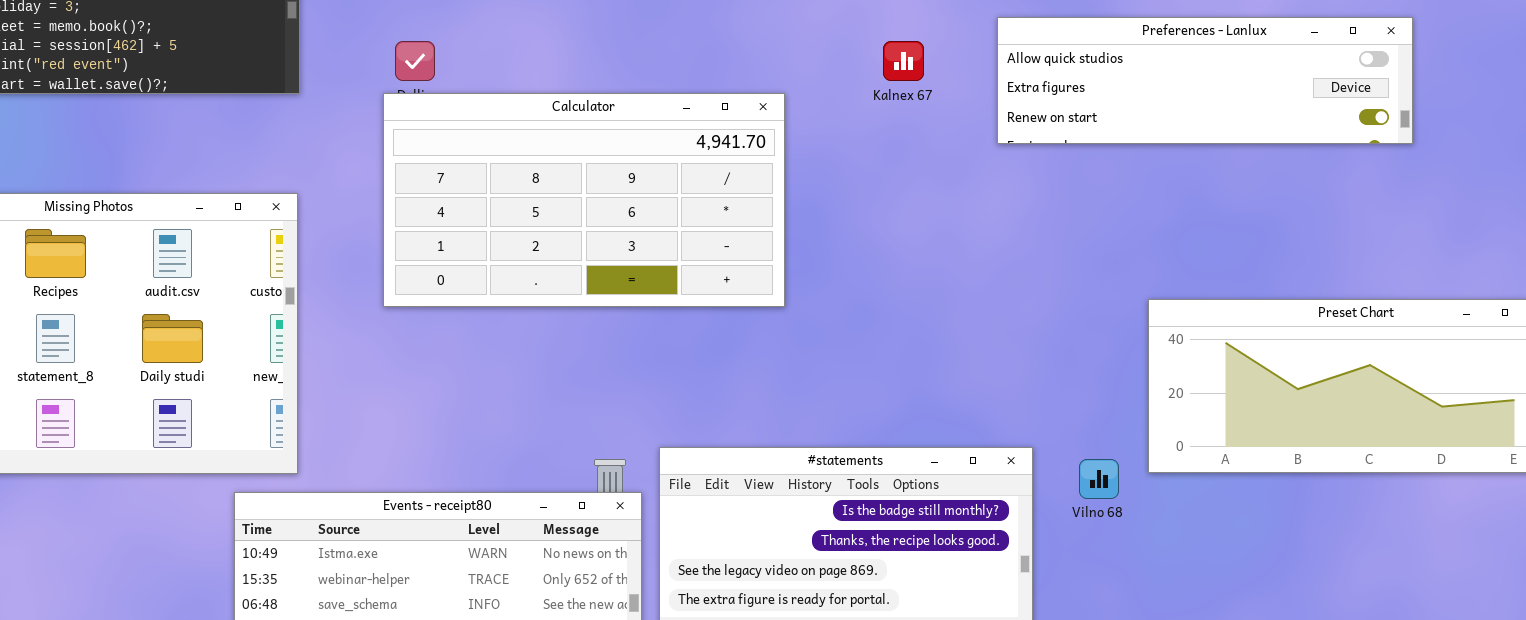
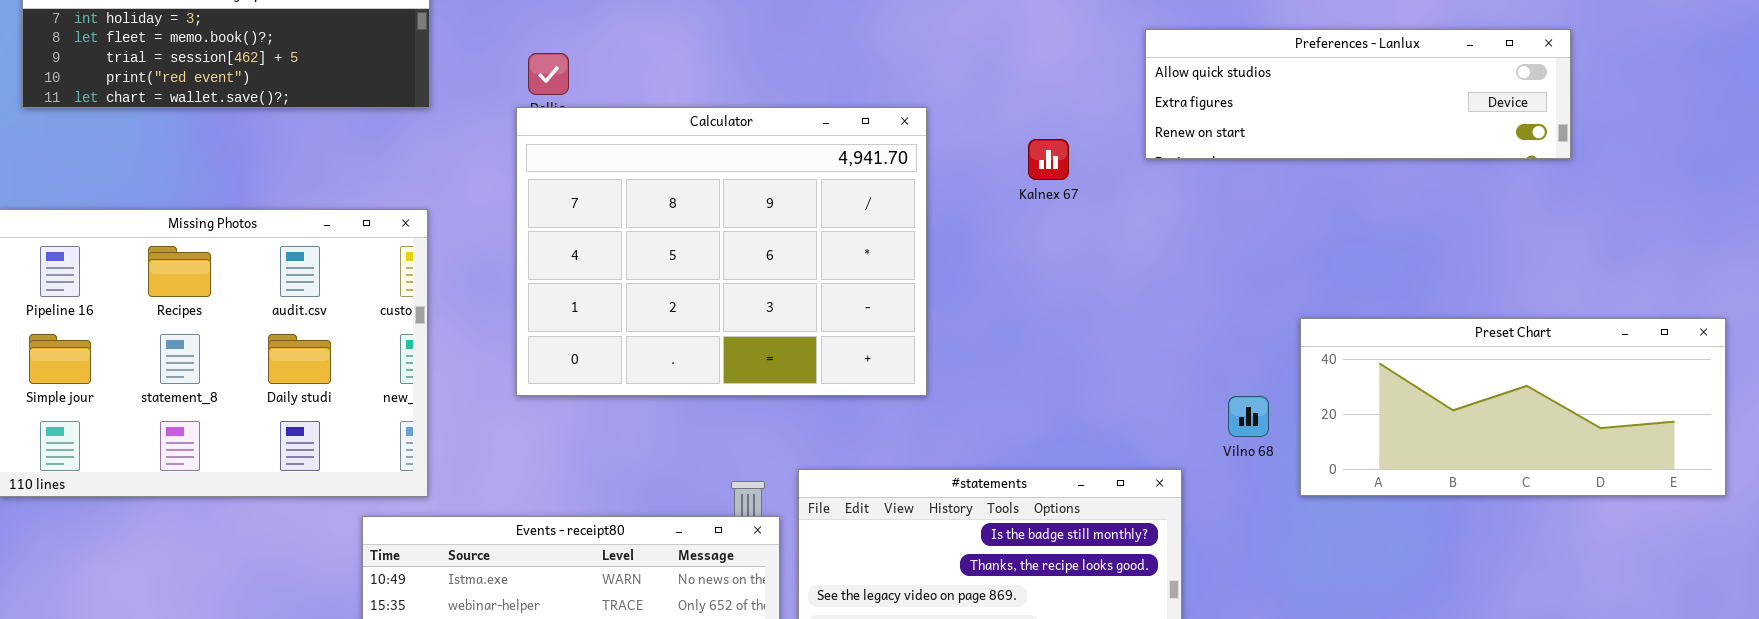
Kalnex 67: [883,41,924,81] -> [1028,139,1069,180], moved
Calculator: [383,93,785,307] -> [516,107,927,396], resized
Vilno 68: [1079,459,1119,499] -> [1228,396,1269,437], moved

